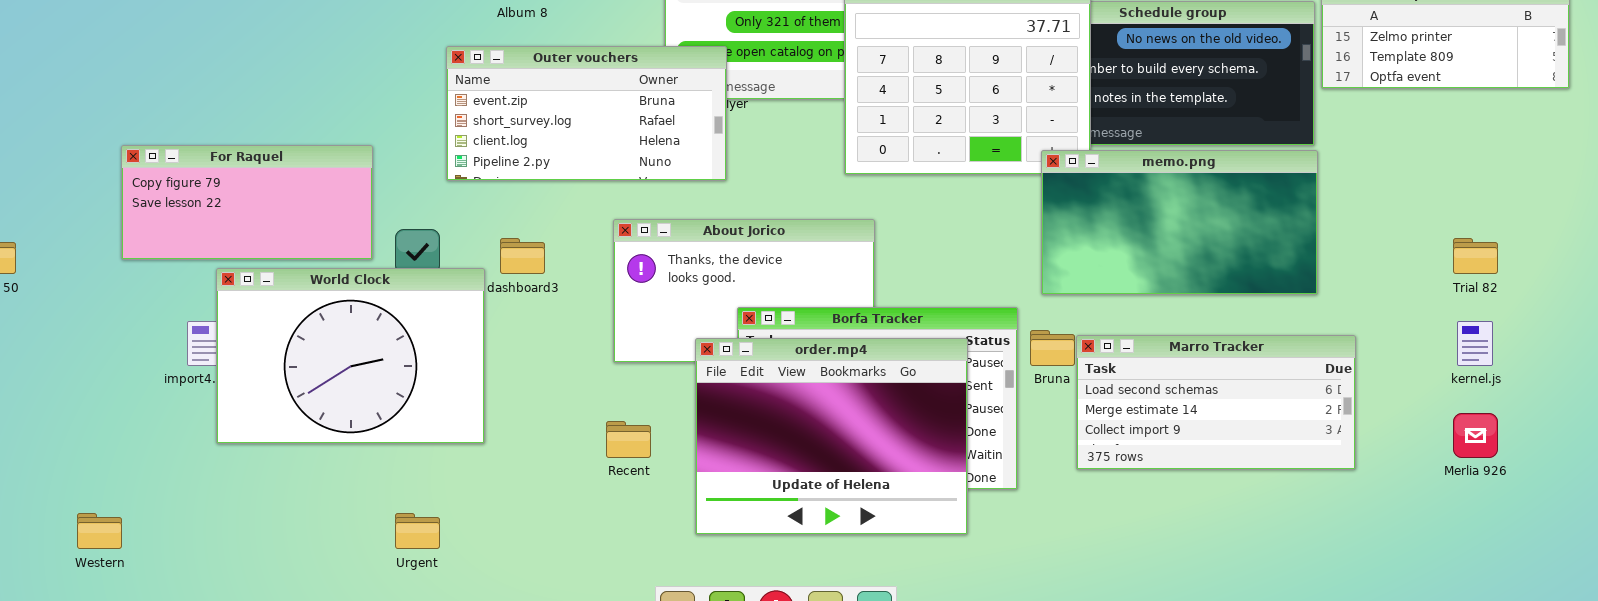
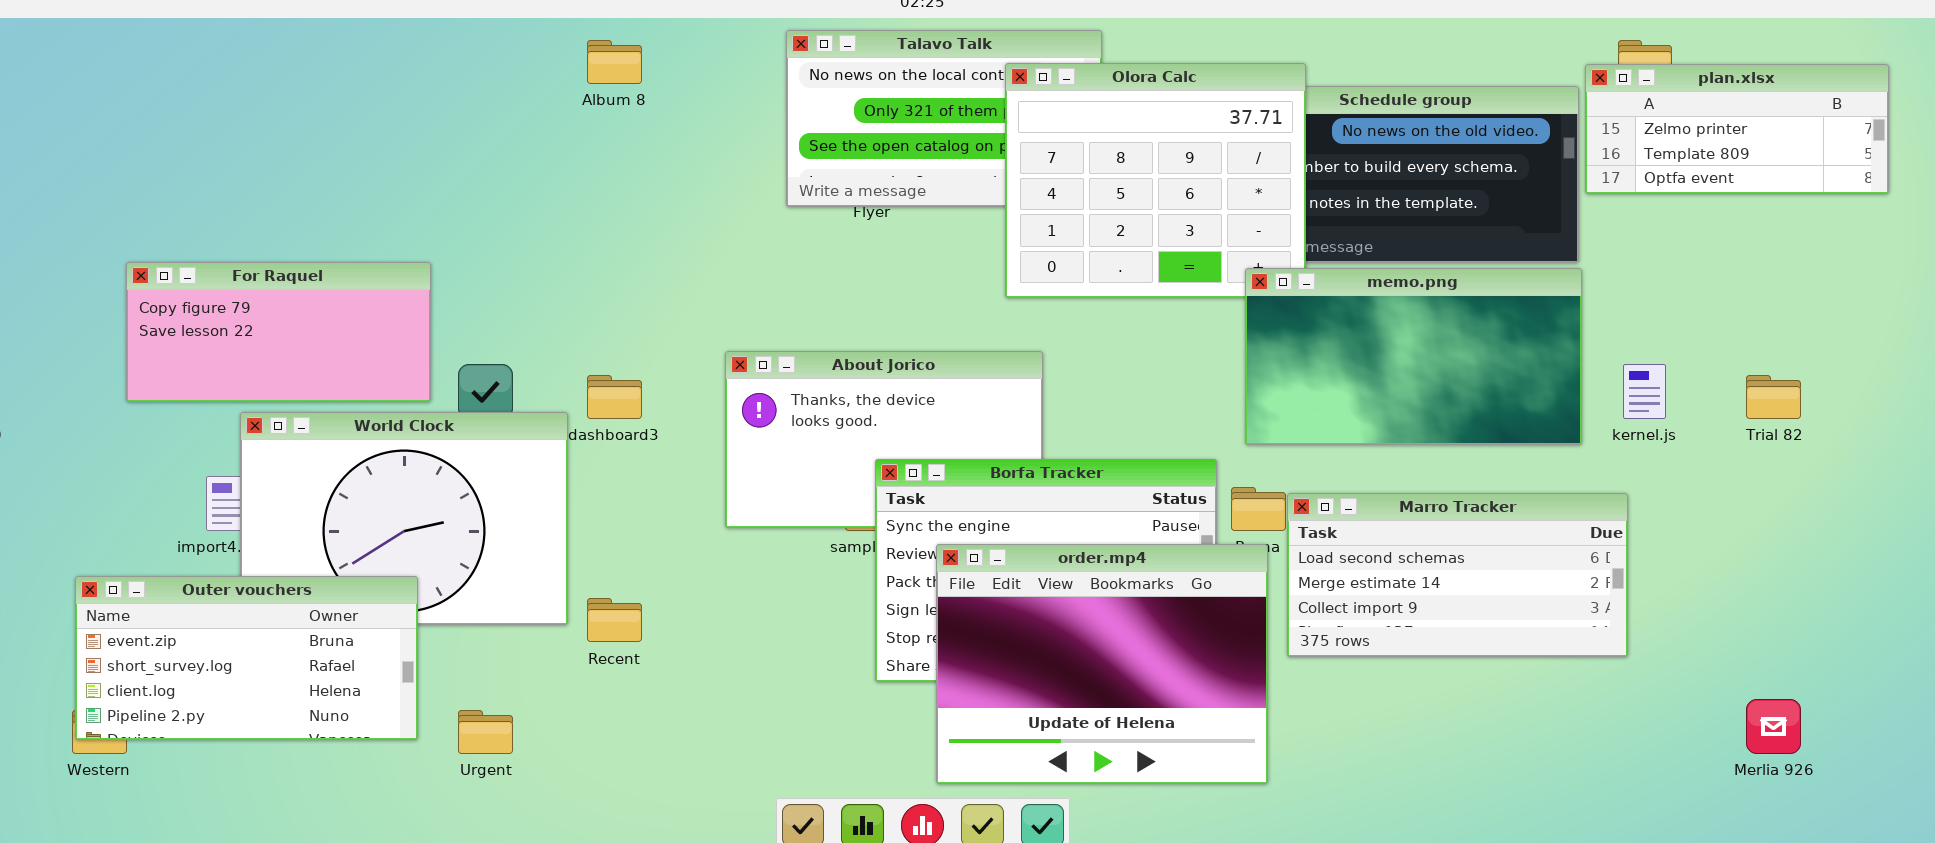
Outer vouchers: [446,46,727,181] -> [75,576,418,740], moved
kernel.js: [1457,321,1493,366] -> [1623,364,1666,419], moved
order.mp4: [695,338,968,535] -> [936,544,1268,784], moved
Merlia 926: [1453,413,1498,458] -> [1746,699,1801,754], moved
Recent: [606,421,651,458] -> [587,598,642,642], moved

